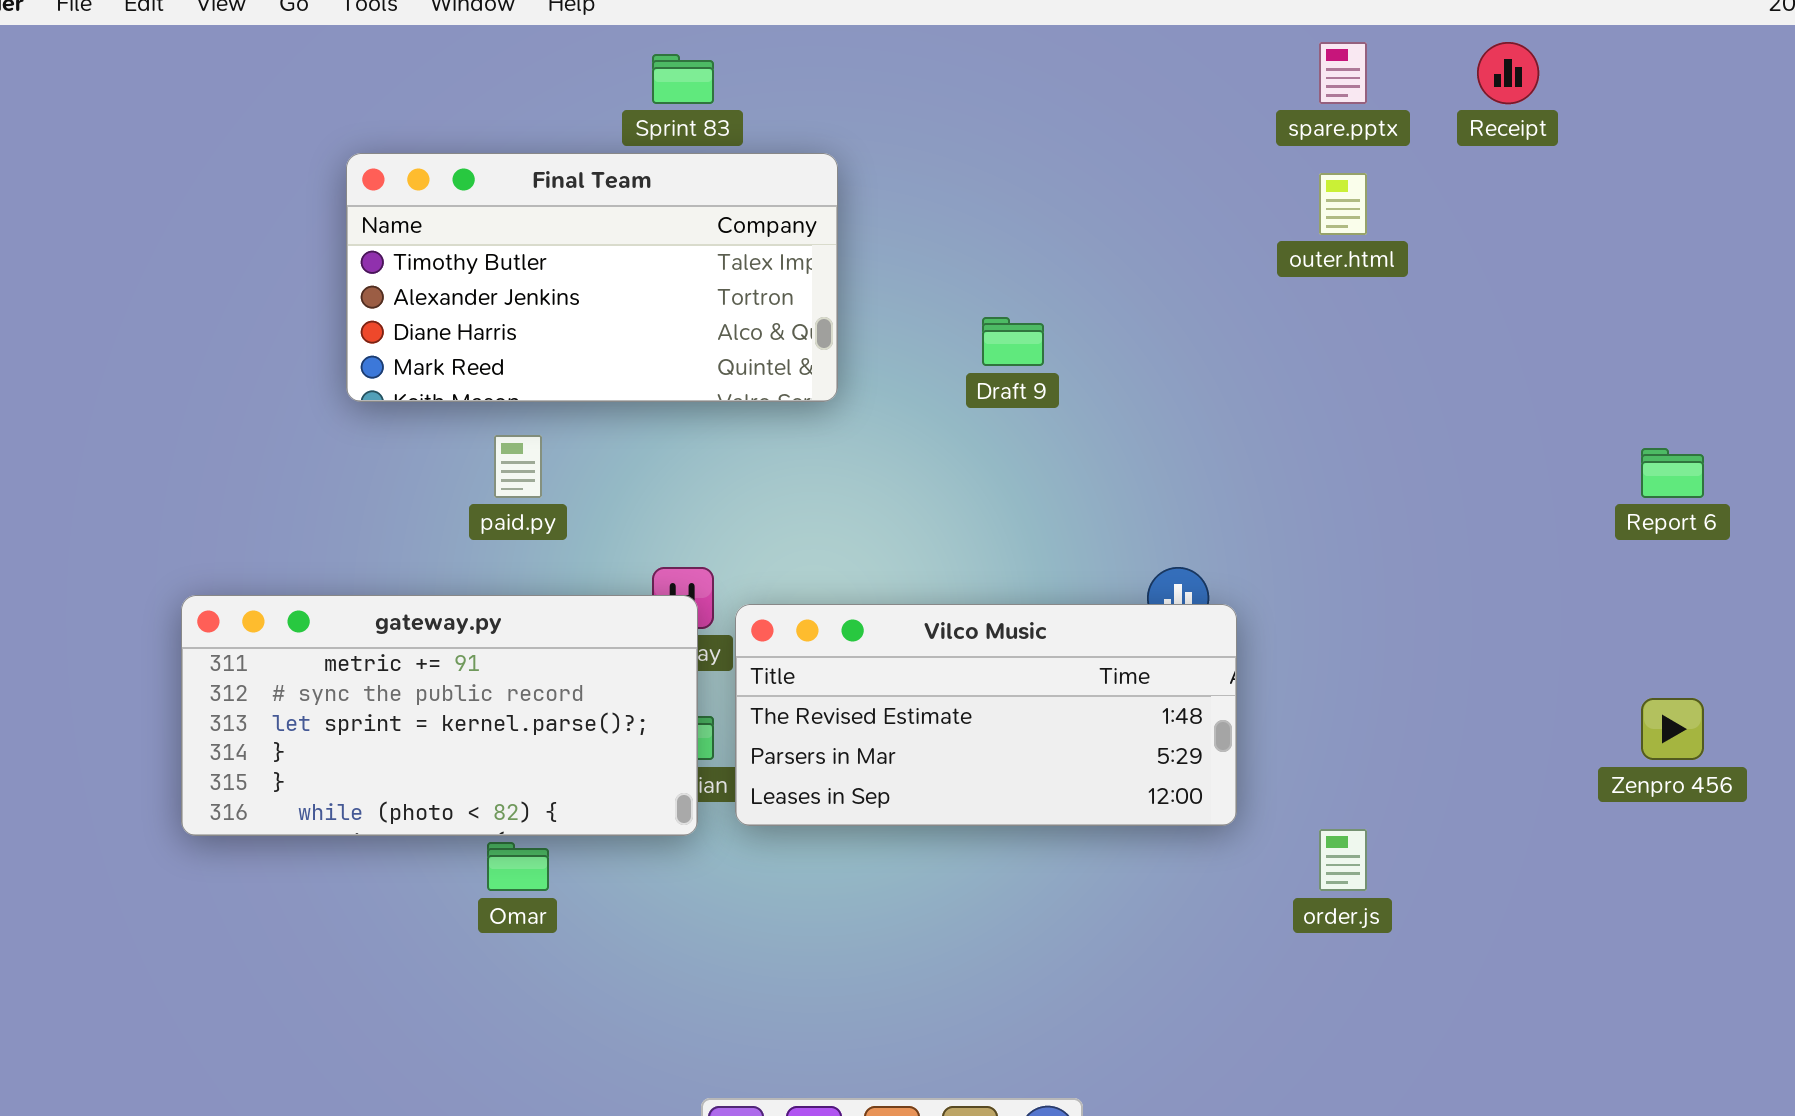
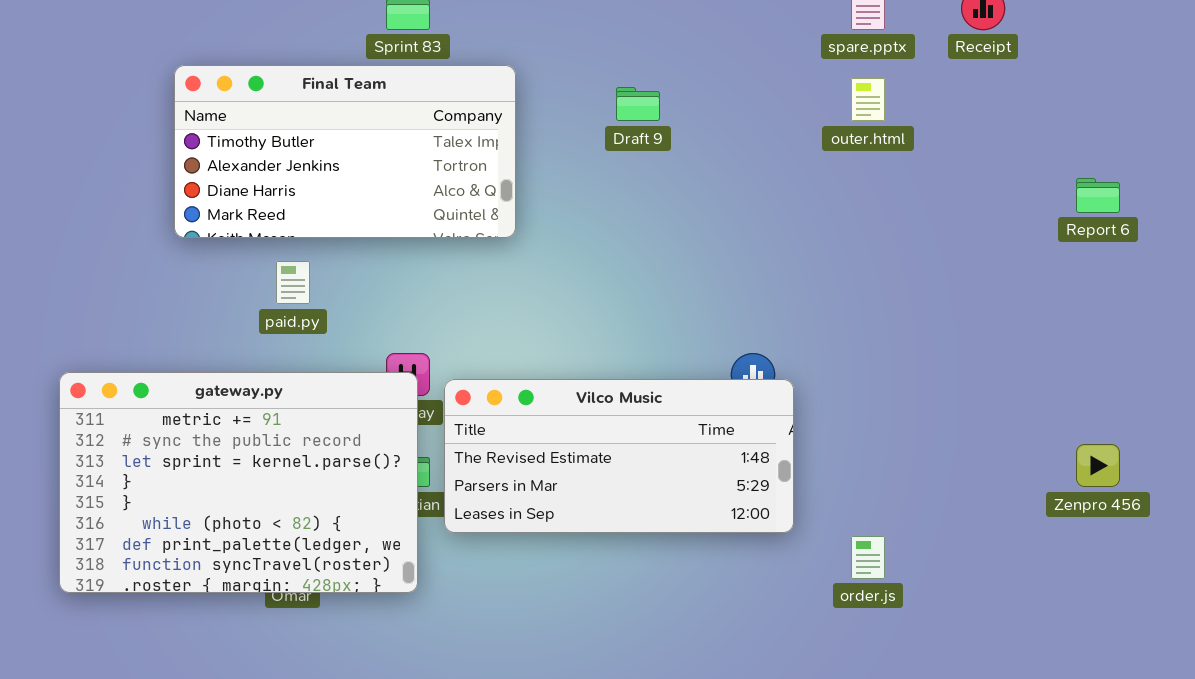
Draft 9: [982,317,1044,366] -> [616,87,660,121], moved
Report 6: [1641,448,1704,498] -> [1076,178,1120,213], moved
gateway.py: [181,595,698,836] -> [59,372,418,593], resized

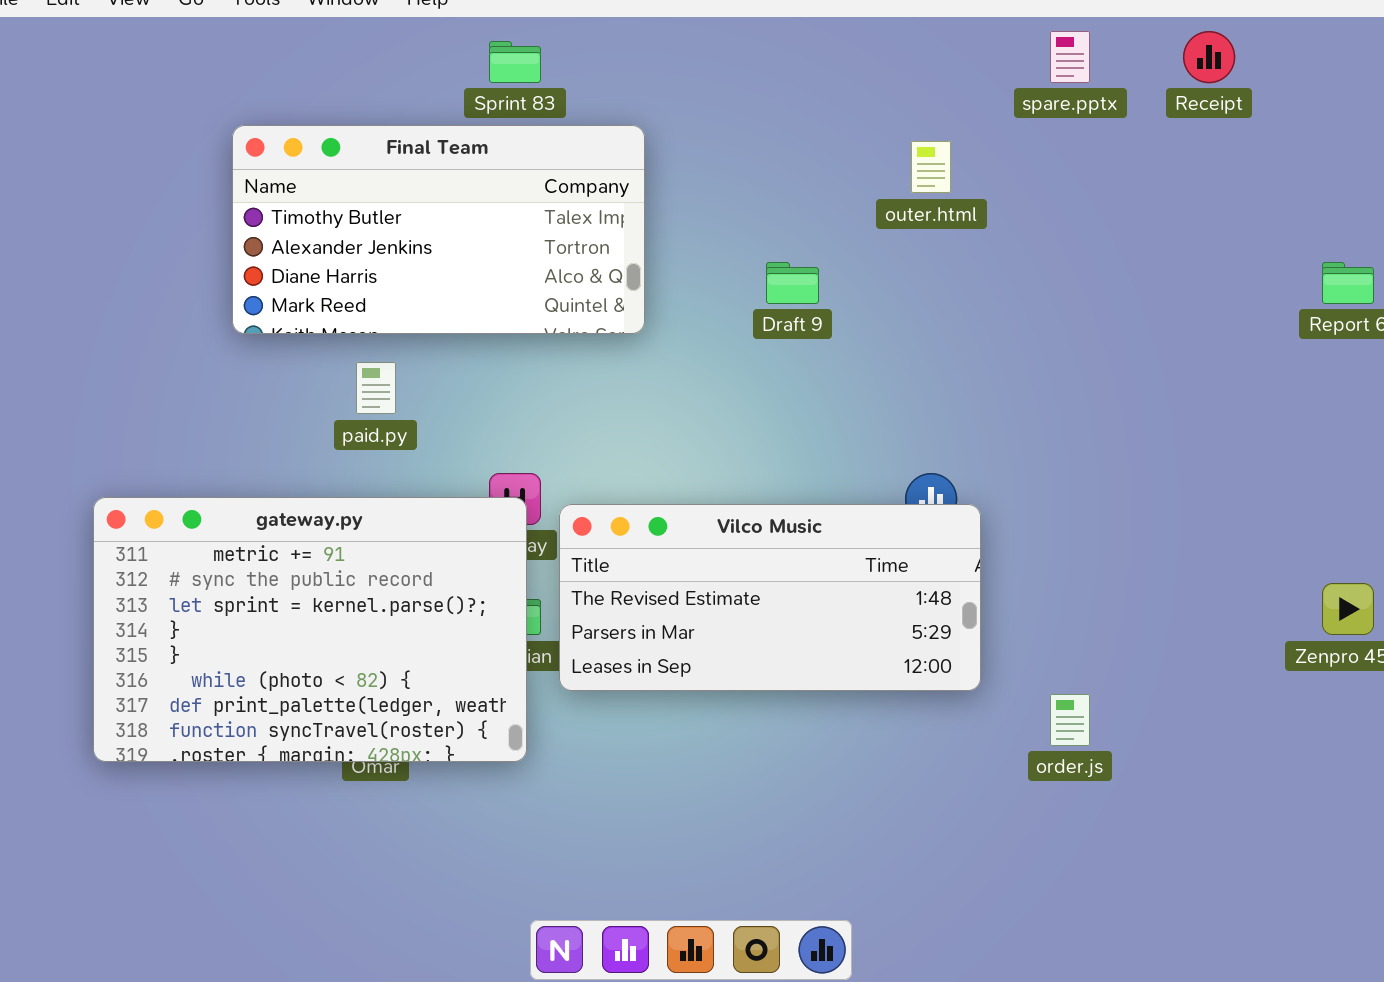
outer.html: [851,78,885,121] -> [911,141,951,193], moved
Draft 9: [616,87,660,121] -> [766,262,819,304], moved

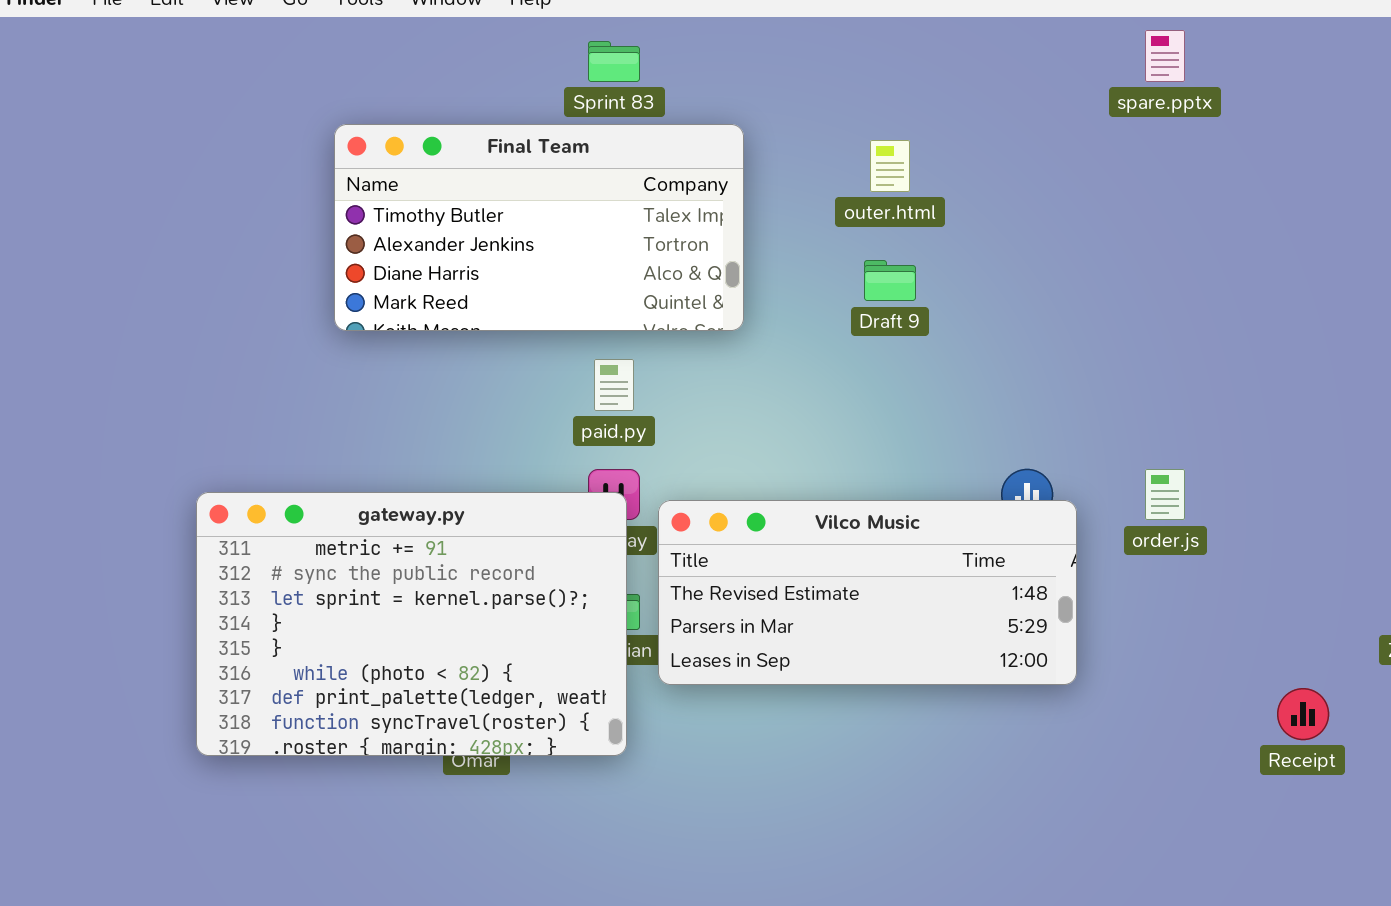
Receipt: [1183,31,1235,83] -> [1277,688,1329,740], moved
outer.html: [911,141,951,193] -> [870,140,910,192], moved
paid.py: [356,362,396,414] -> [594,359,634,411], moved
order.js: [1050,694,1090,746] -> [1145,469,1185,520], moved

